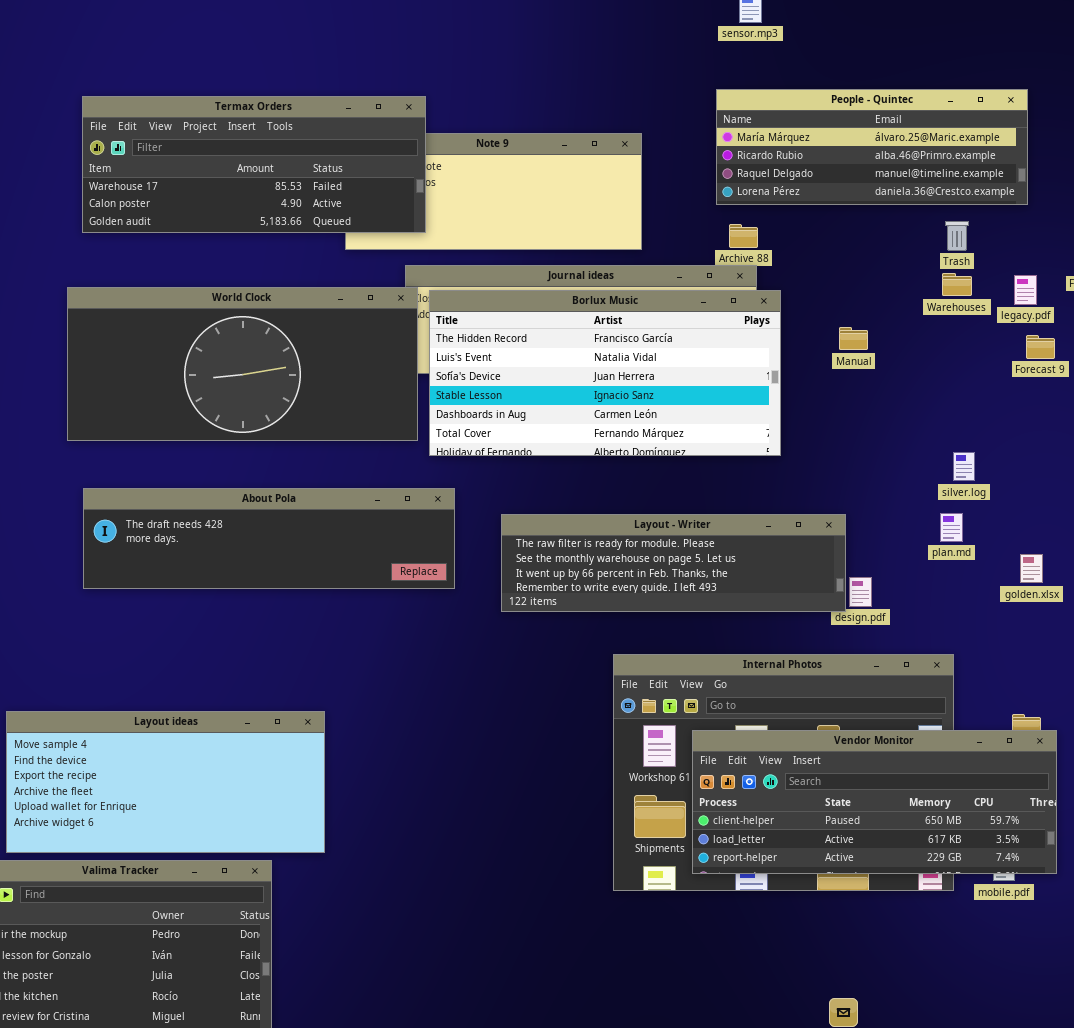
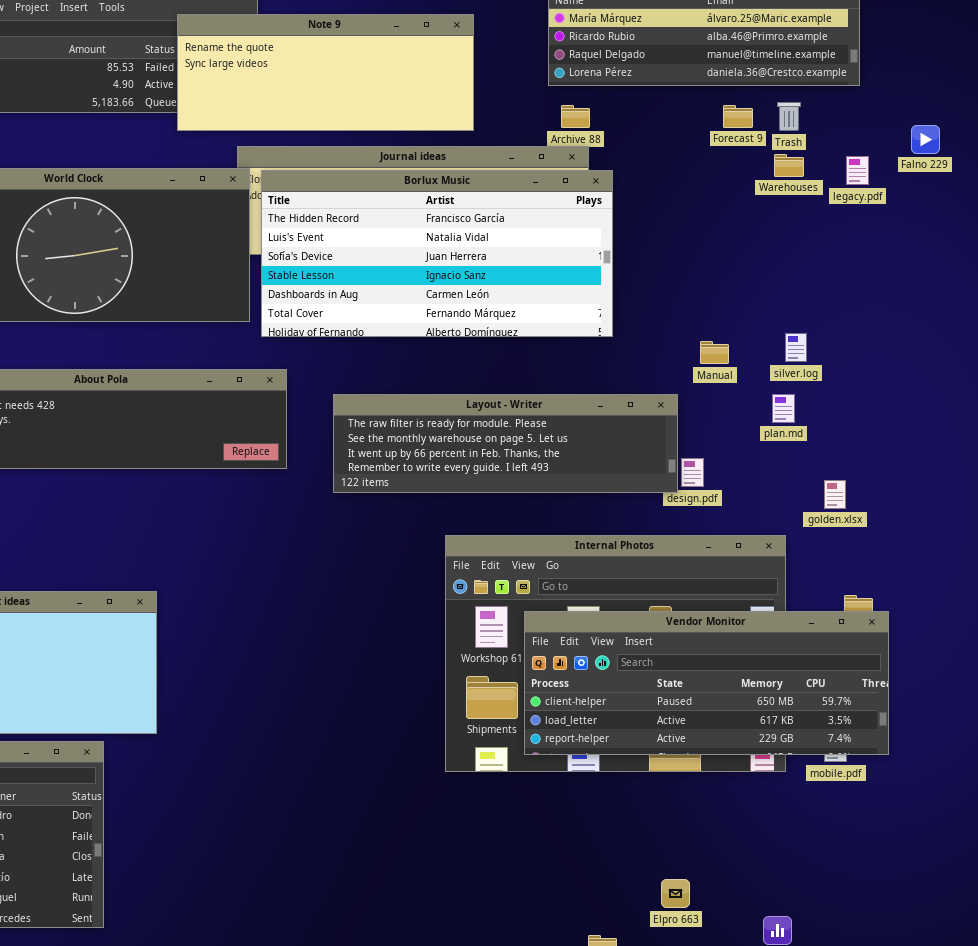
Note 9: [345,133,642,250] -> [177,14,474,131], raised
Manual: [839,327,868,350] -> [700,341,729,364], moved
Forecast 9: [1026,335,1055,359] -> [723,105,753,128], moved
golden.xlsx: [1020,554,1043,583] -> [824,480,846,509], moved

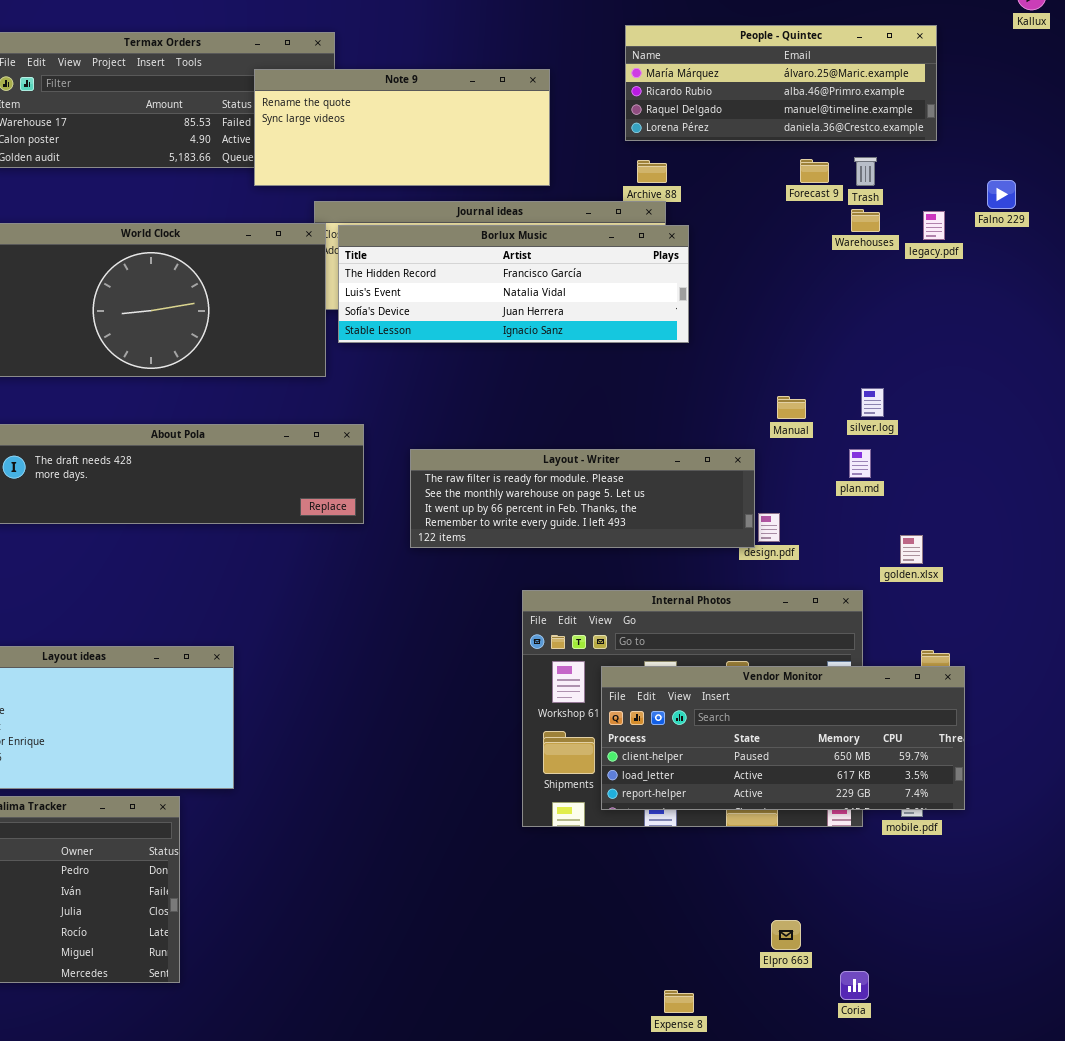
Borlux Music: [261,170,613,337] -> [338,225,689,343], resized
Elpro 663: [661,879,690,908] -> [771,920,801,950], moved

